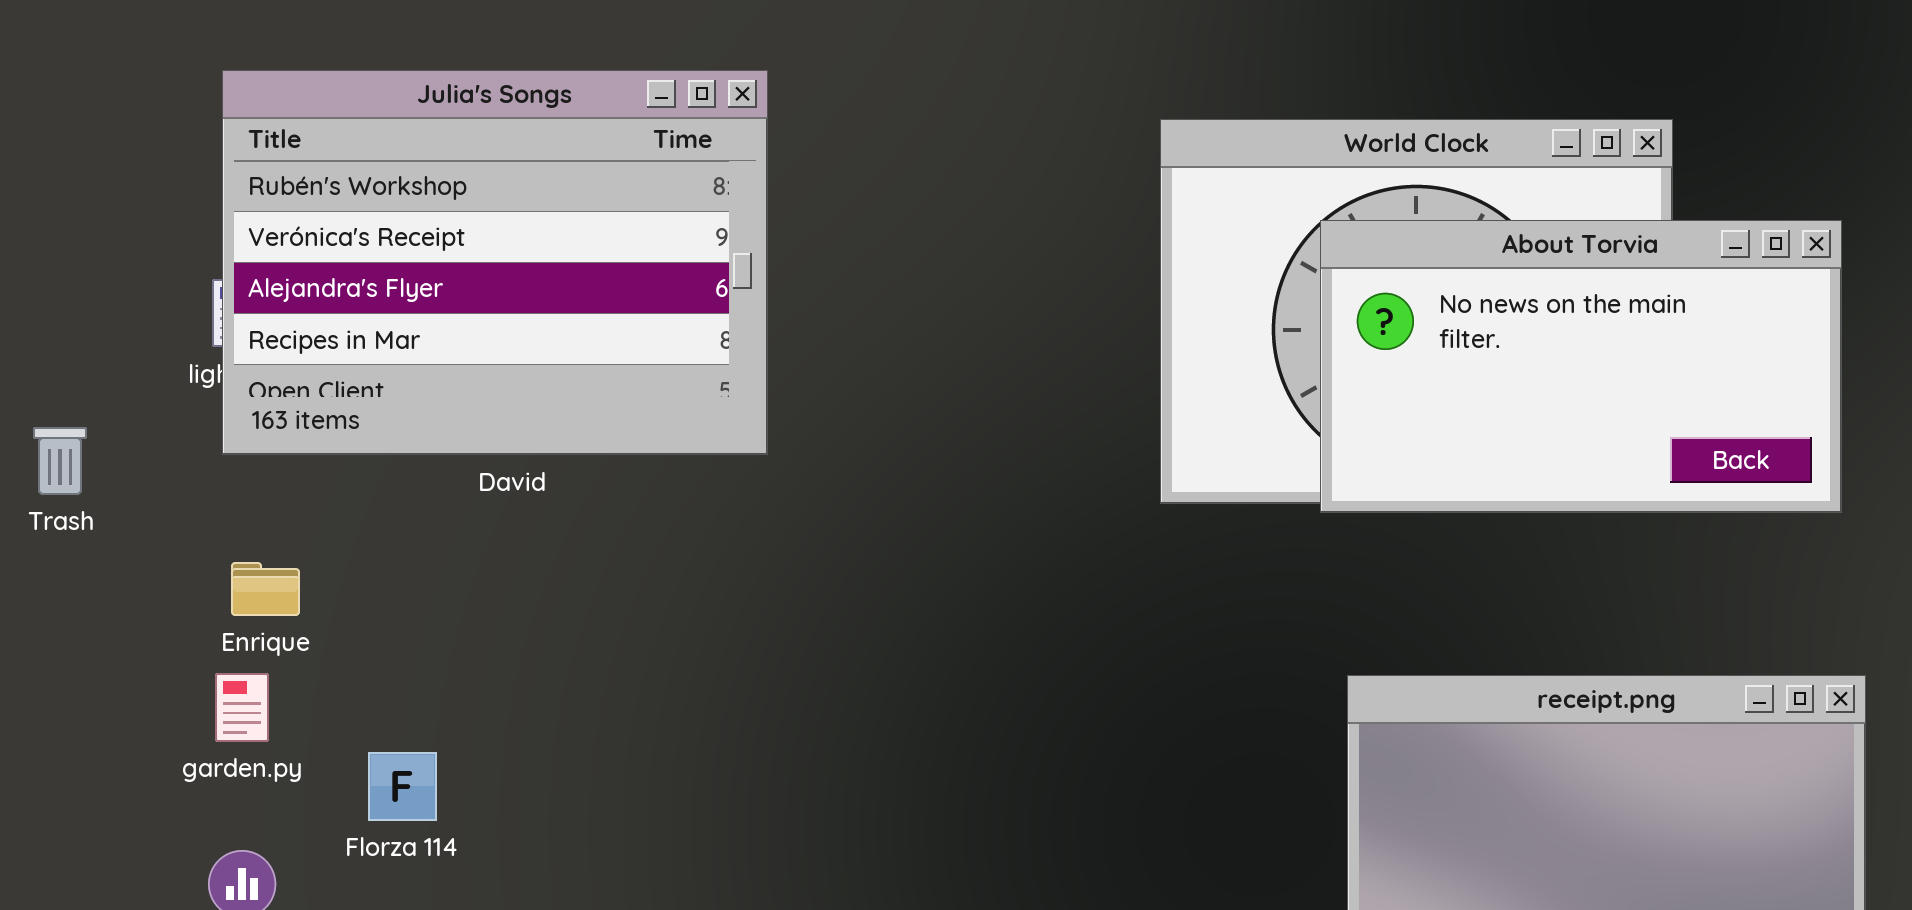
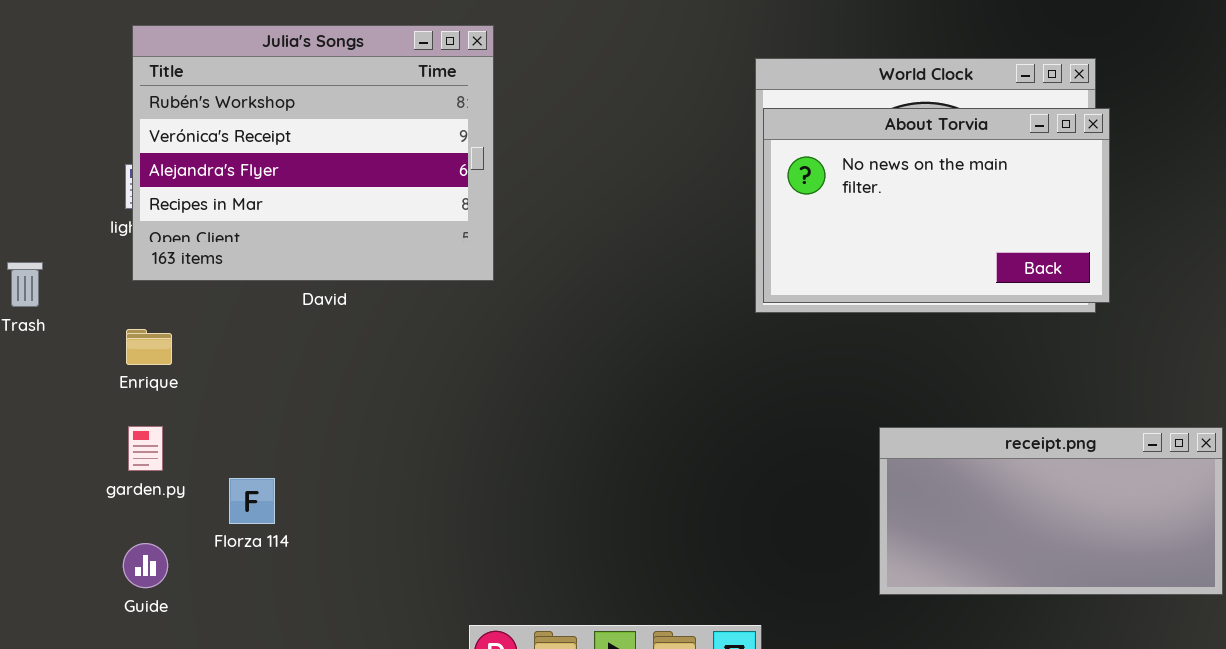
About Torvia: [1320,220,1842,513] -> [763,108,1110,303], moved
Enrique: [231,562,300,616] -> [126,329,172,365], moved

